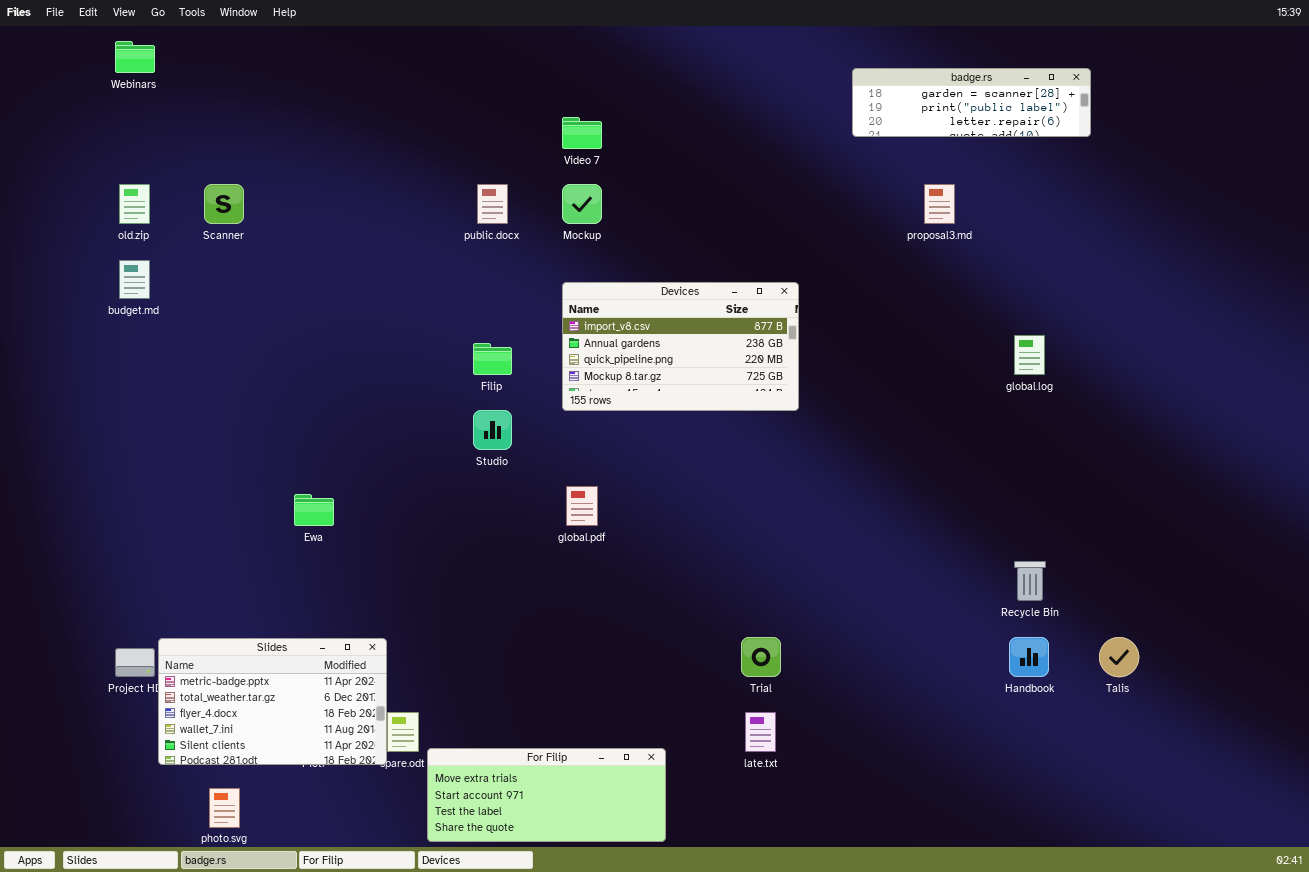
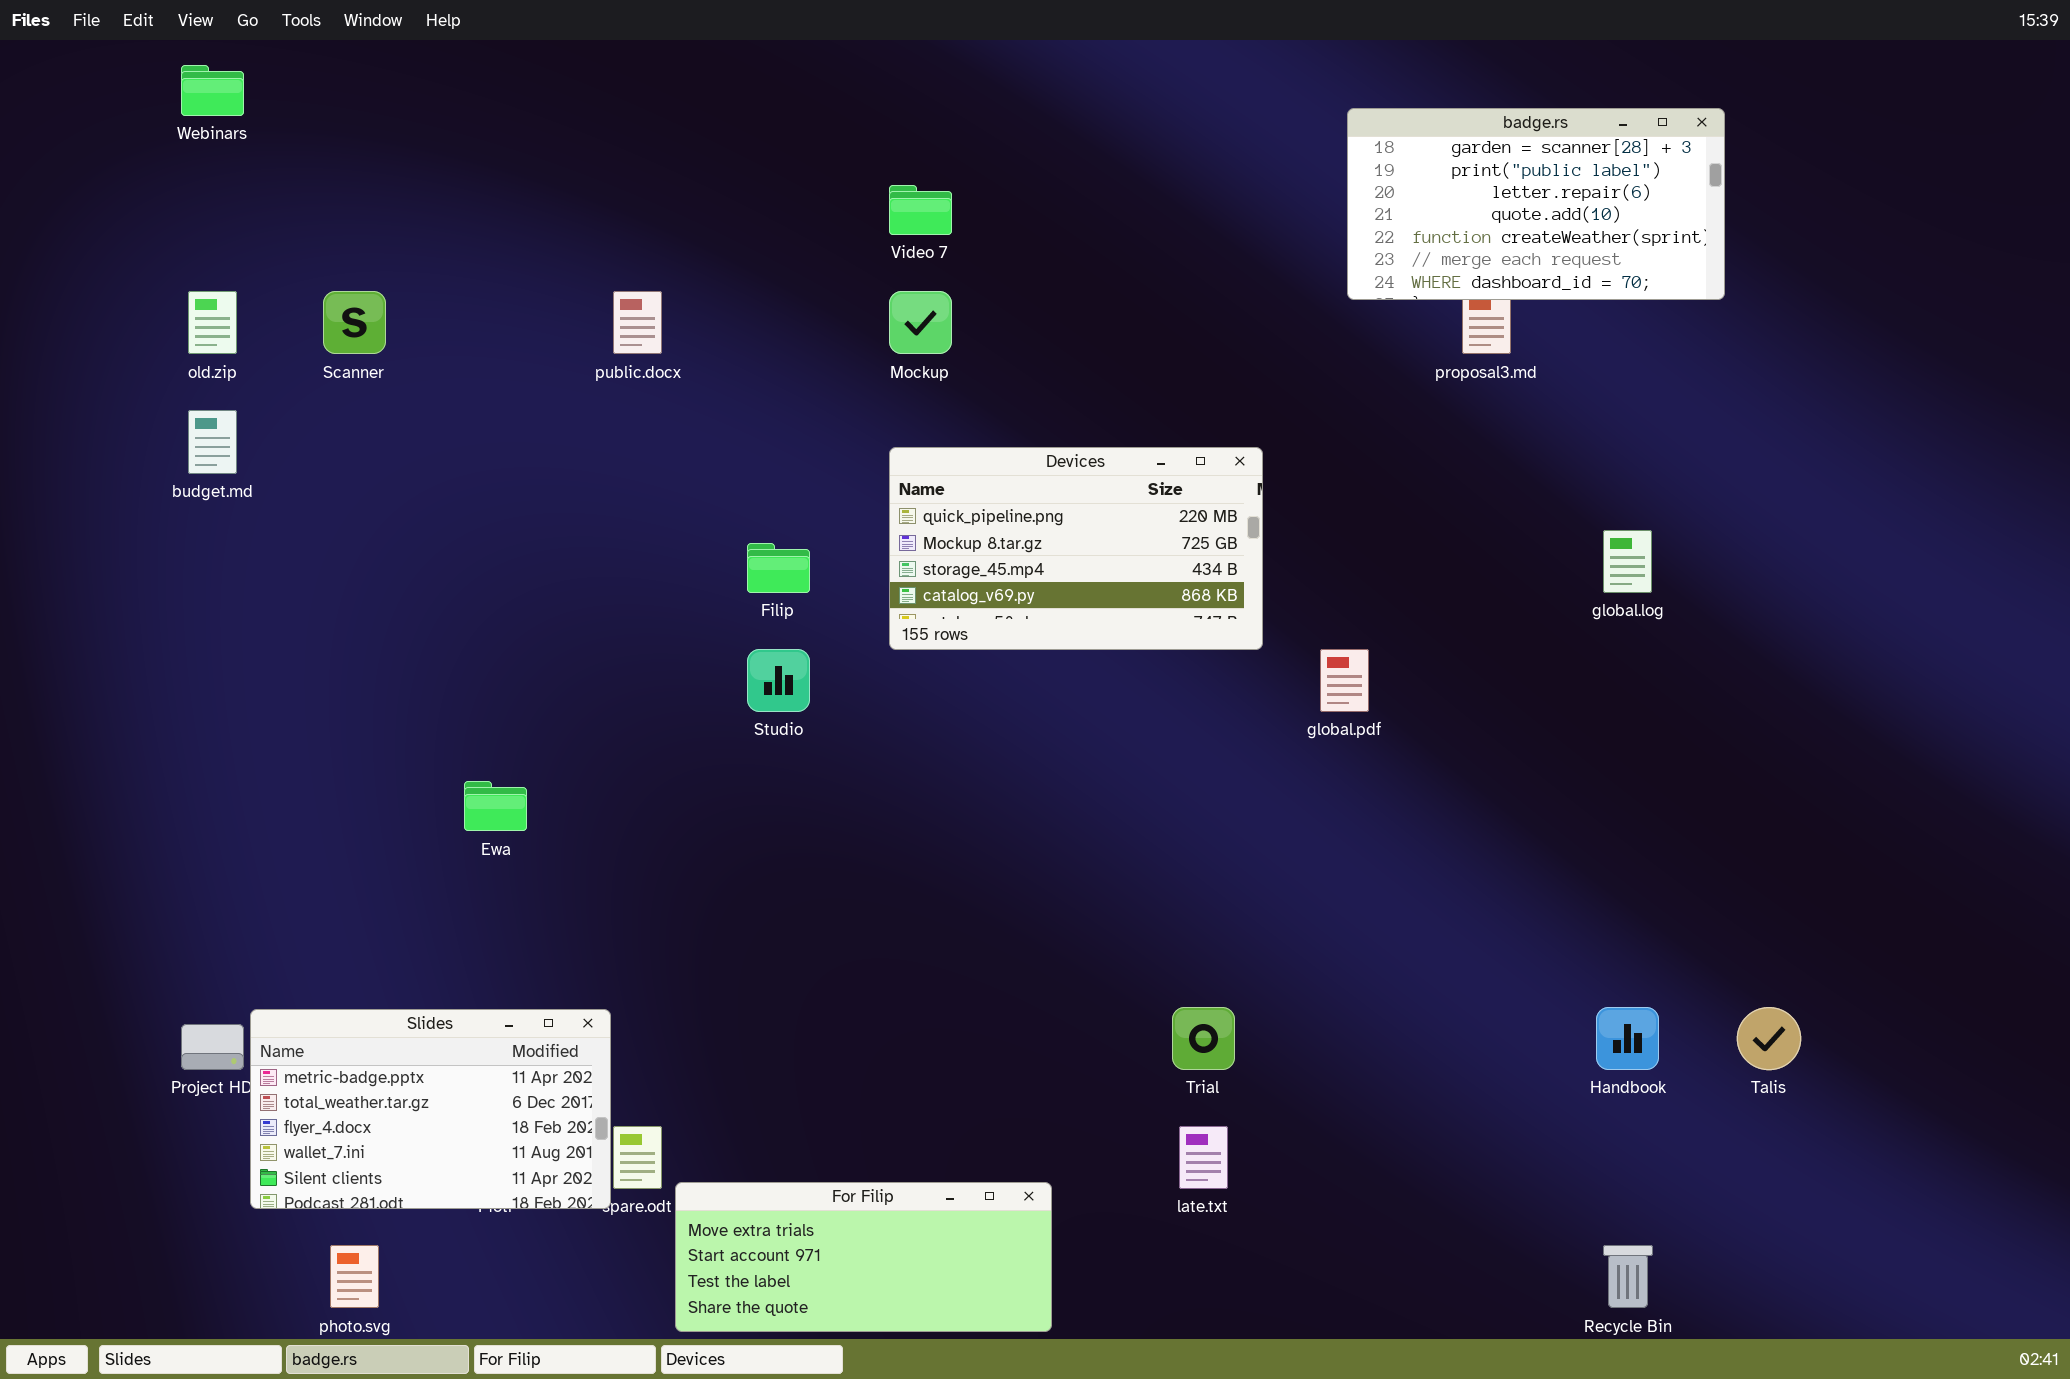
badge.rs: [852,68,1091,137] -> [1347,108,1725,300], resized
public.docx: [477,184,508,224] -> [613,291,662,354], moved
Devices: [562,282,799,411] -> [889,447,1263,650], scrolled down 2 rows
global.pdf: [566,486,598,526] -> [1320,649,1369,712], moved
Recycle Bin: [1014,561,1046,601] -> [1603,1245,1653,1308], moved

